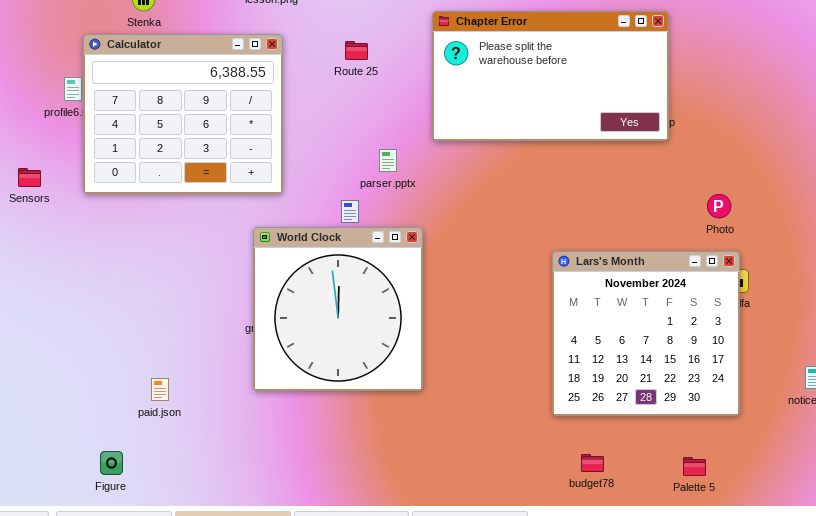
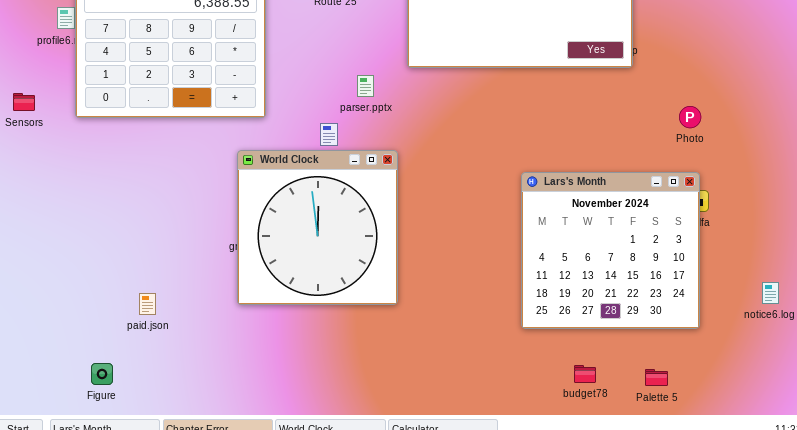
Photo: [707,194,731,218] -> [679,106,701,128], moved
budget78: [581,454,604,472] -> [574,365,596,383], moved

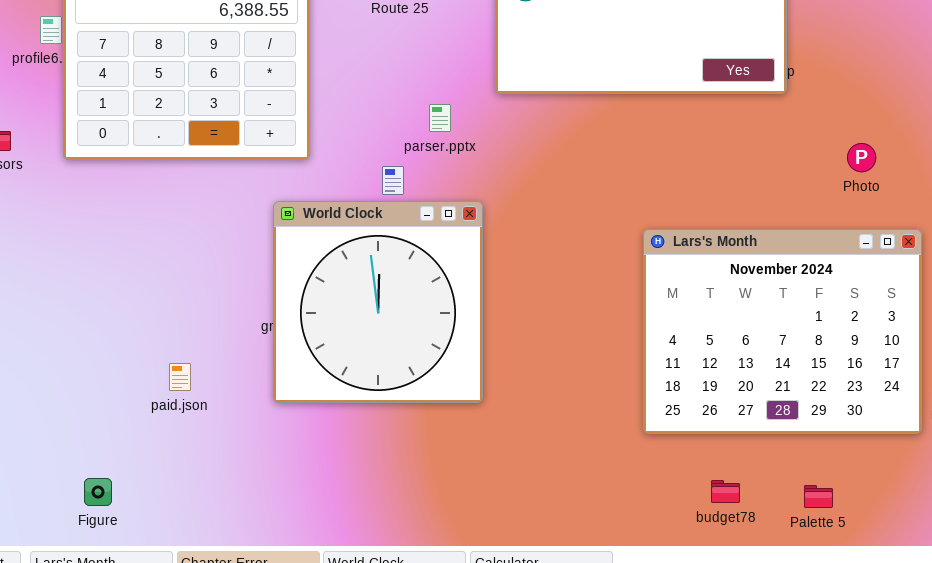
Lars's Month: [521,172,700,329] -> [643,229,922,434], resized
paid.json: [139,293,156,315] -> [169,363,191,391], moved

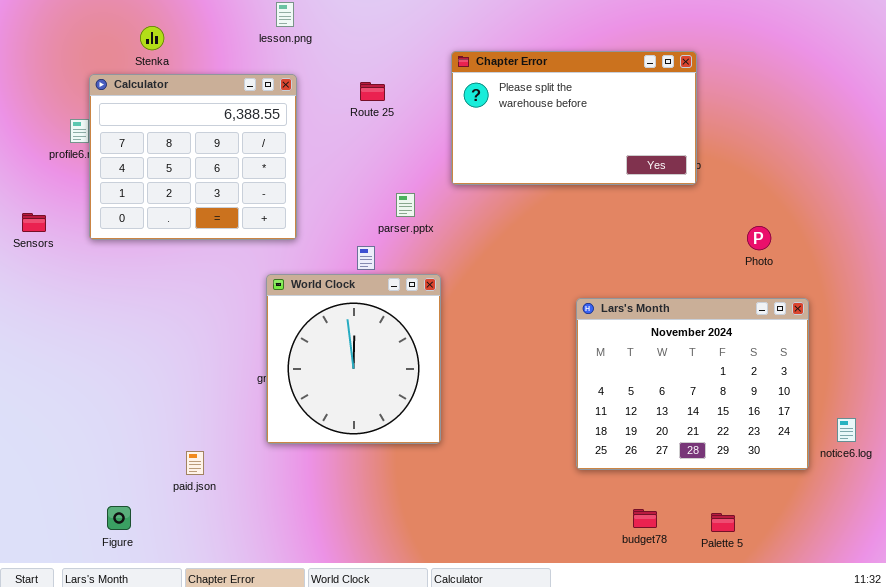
paid.json: [169,363,191,391] -> [186,451,204,475], moved

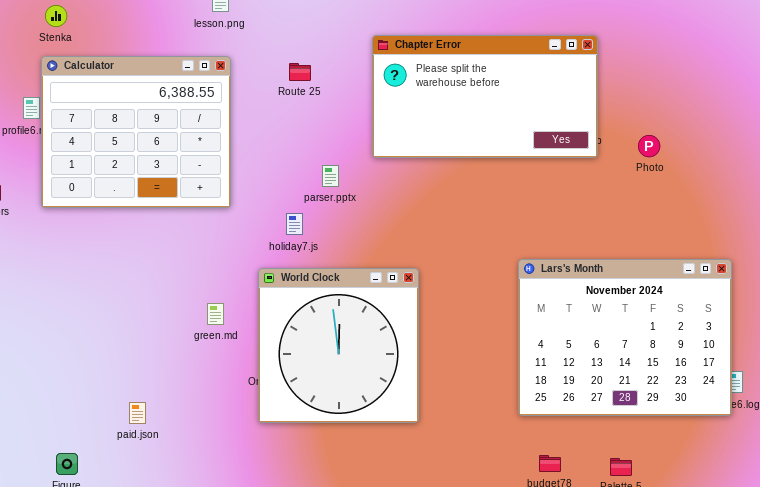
Stenka: [140,26,164,50] -> [45,5,67,27], moved
Photo: [747,226,771,250] -> [638,135,660,157], moved
World Clock: [266,274,441,444] -> [258,268,419,423], moved
Lars's Month: [576,298,809,470] -> [518,259,732,416], moved

